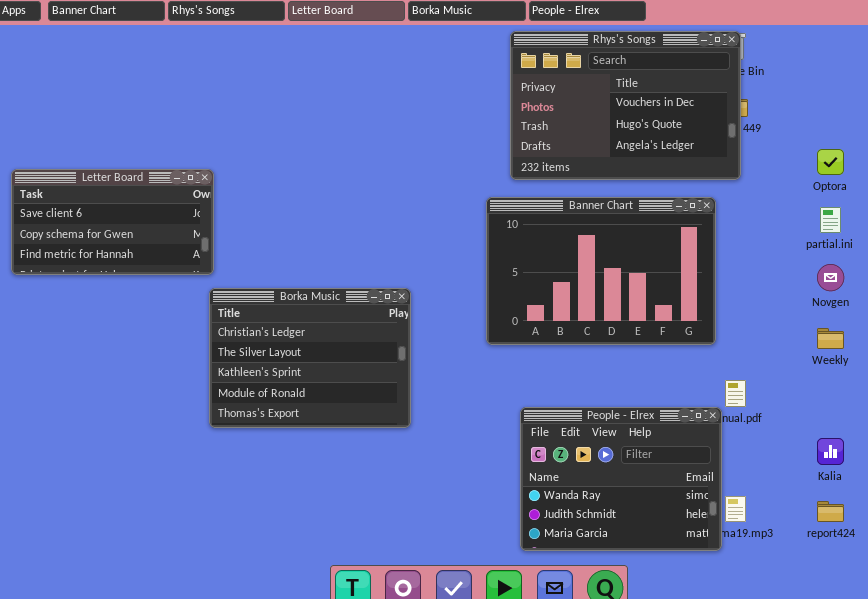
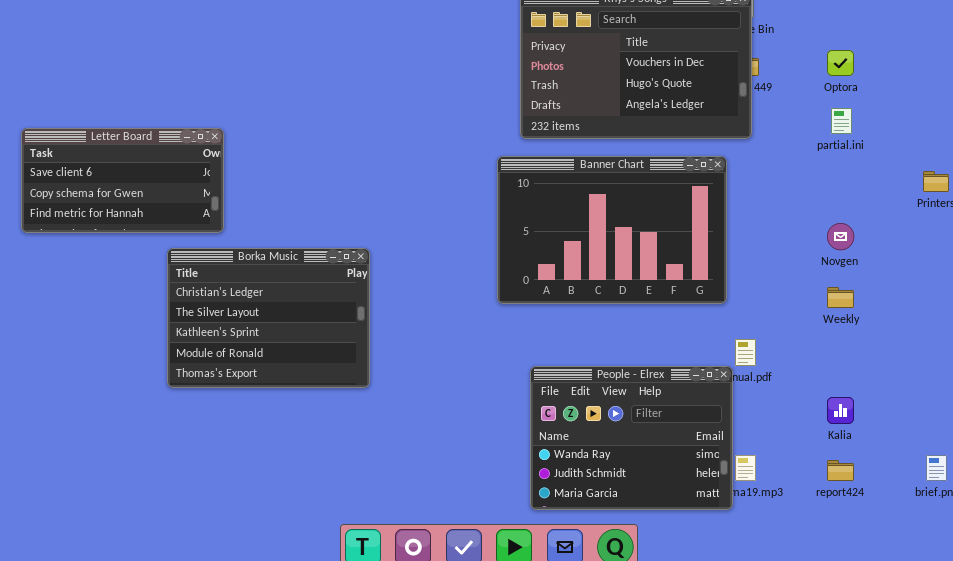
Optora: [817,149,844,175] -> [827,50,854,76], moved
partial.ini: [820,207,841,233] -> [831,108,852,134], moved
Borka Music: [209,288,411,428] -> [167,248,370,388], moved

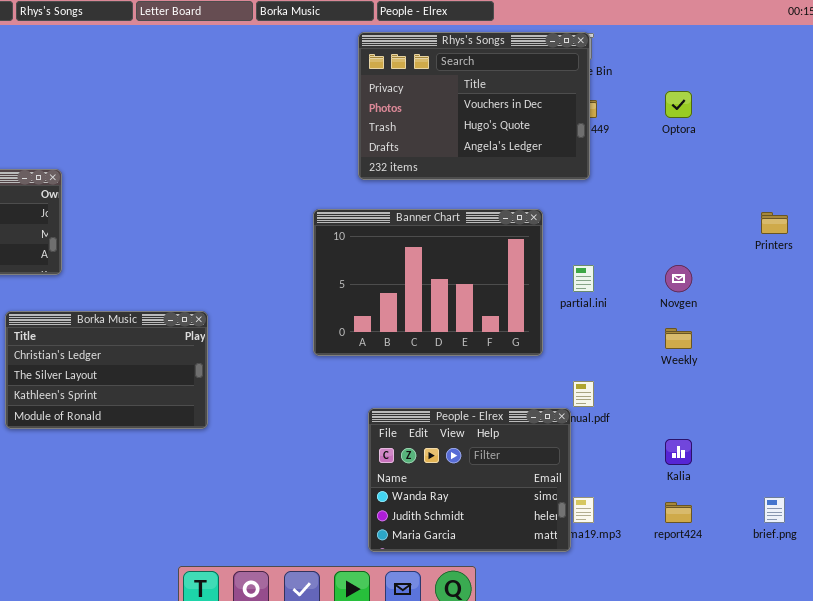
partial.ini: [831,108,852,134] -> [573,265,594,292], moved
Banner Chart: [497,156,727,304] -> [313,209,543,356], moved
Borka Music: [167,248,370,388] -> [5,311,208,429], resized

